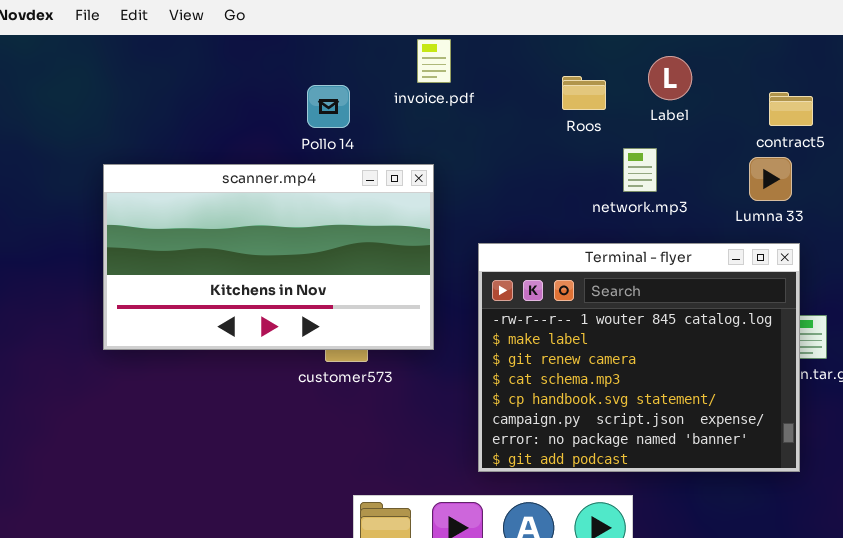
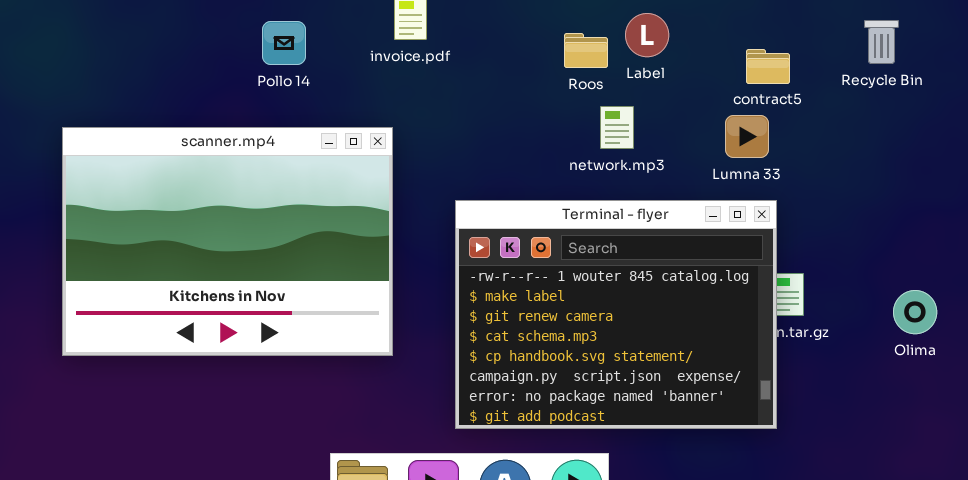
Roos: [562,76,606,110] -> [564,33,608,68], moved
Pollo 14: [307,85,350,128] -> [262,21,306,65], moved
scanner.mp4: [103,164,434,350] -> [62,127,393,356], moved, resized

